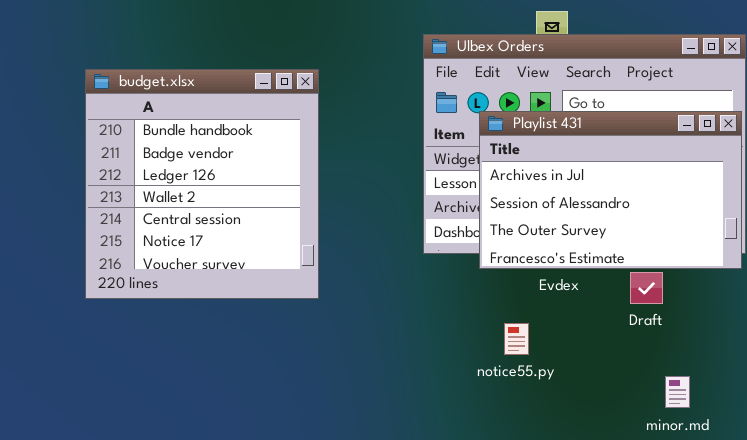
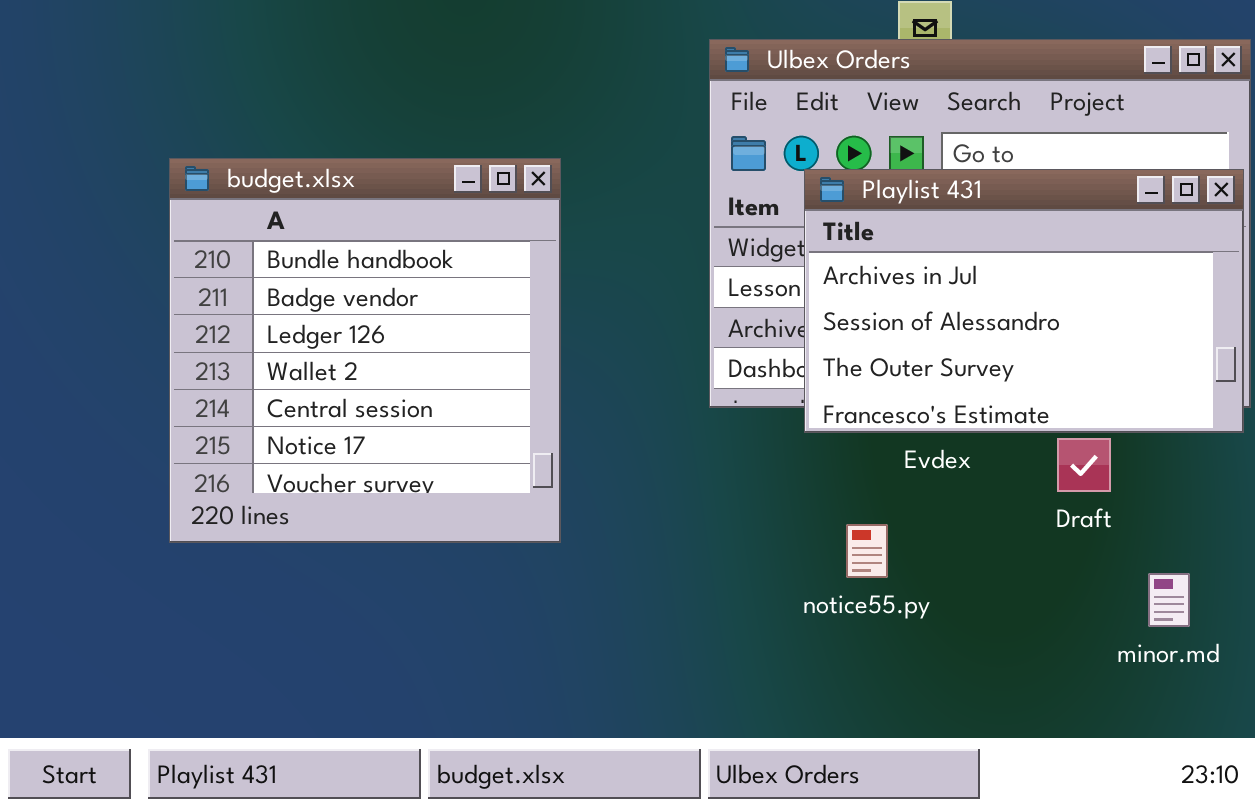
budget.xlsx: [85,69,319,299] -> [169,158,561,543], moved
minor.md: [665,376,690,408] -> [1148,573,1190,627], moved

